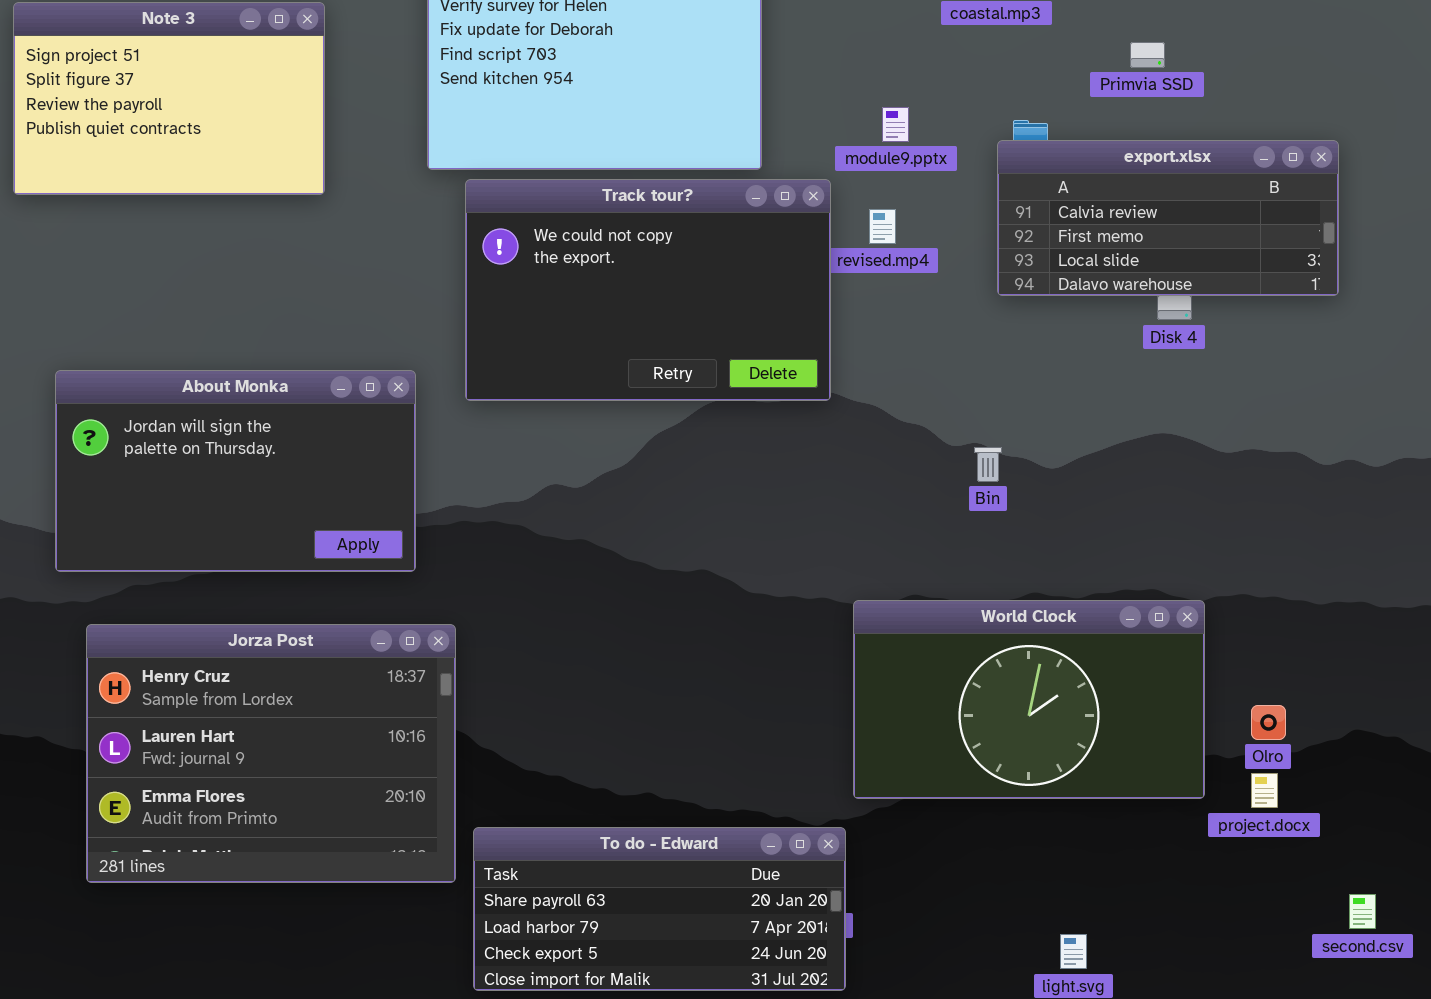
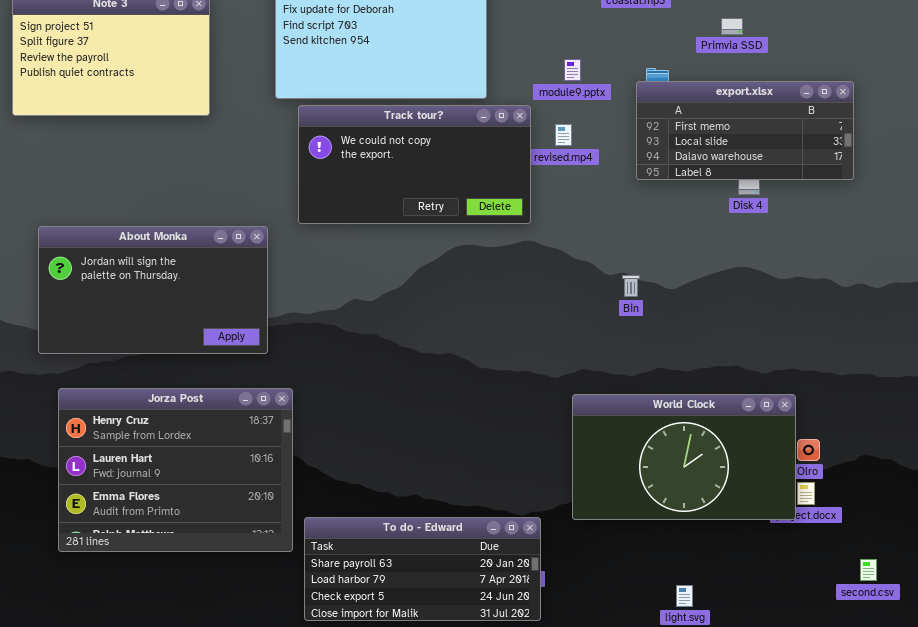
export.xlsx: [997,140,1339,296] -> [636,81,854,180], scrolled down 1 row
Track tour?: [465,179,831,401] -> [298,105,531,224], resized
World Clock: [853,600,1205,799] -> [572,394,796,520], moved

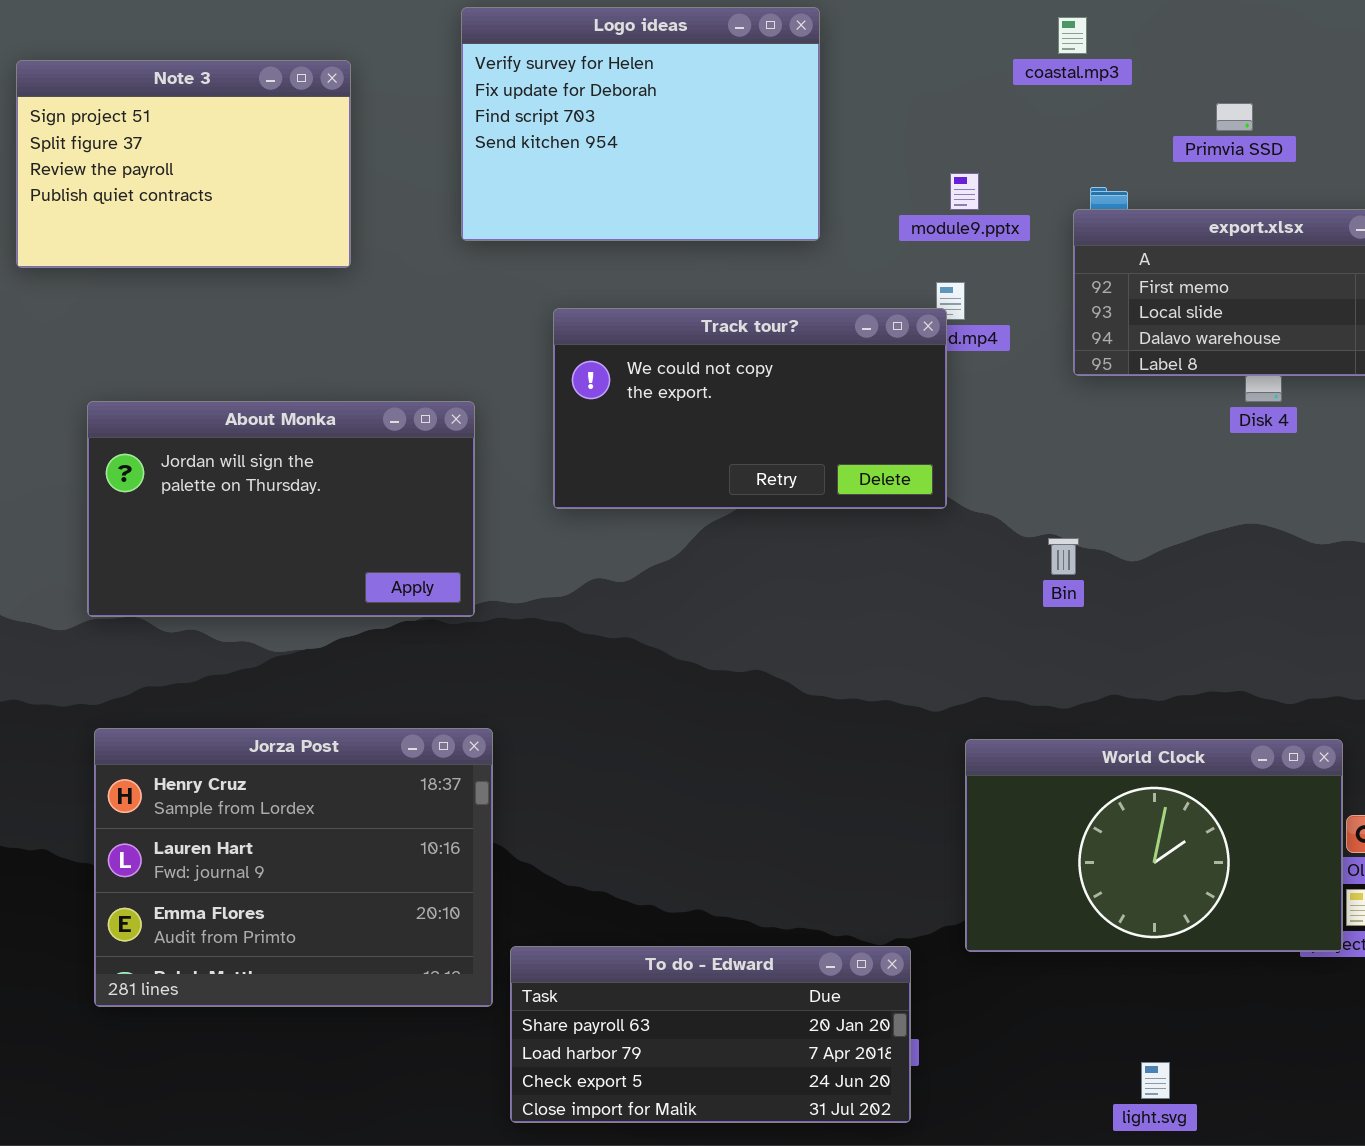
Track tour?: [298,105,531,224] -> [553,308,947,509], moved
About Monka: [38,226,268,354] -> [87,401,475,617], moved

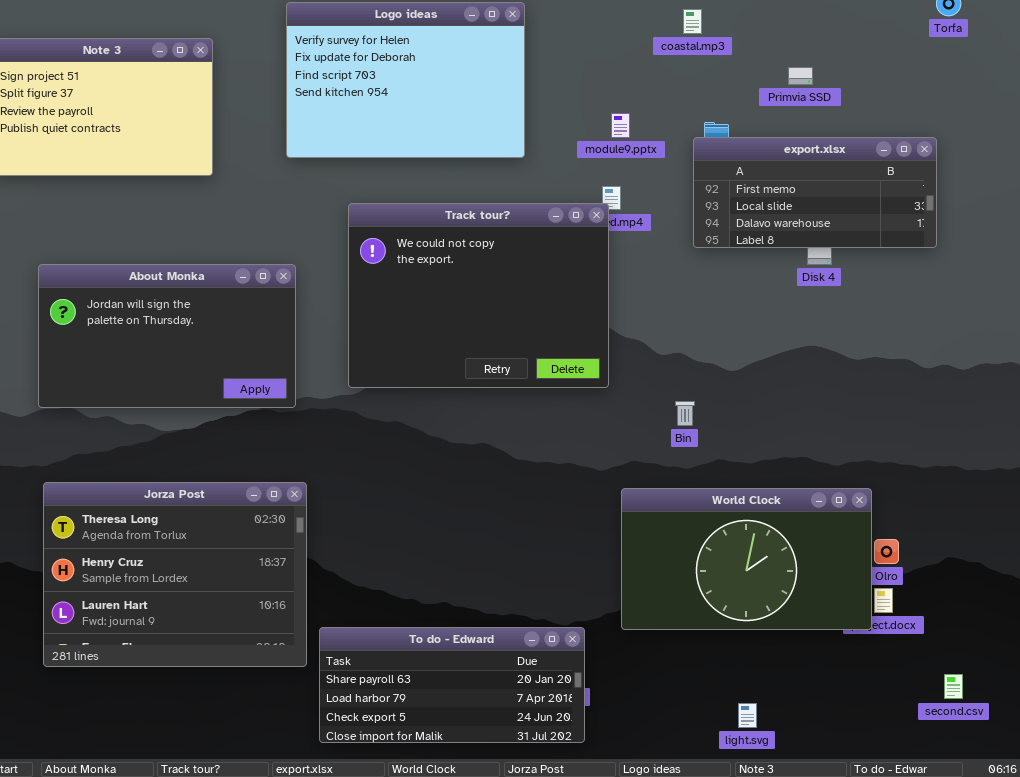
Track tour?: [553,308,947,509] -> [348,203,609,388], resized
Bin: [1048,538,1079,575] -> [675,401,695,426], moved
Jorza Post: [94,728,493,1007] -> [43,482,307,667], scrolled up 1 row

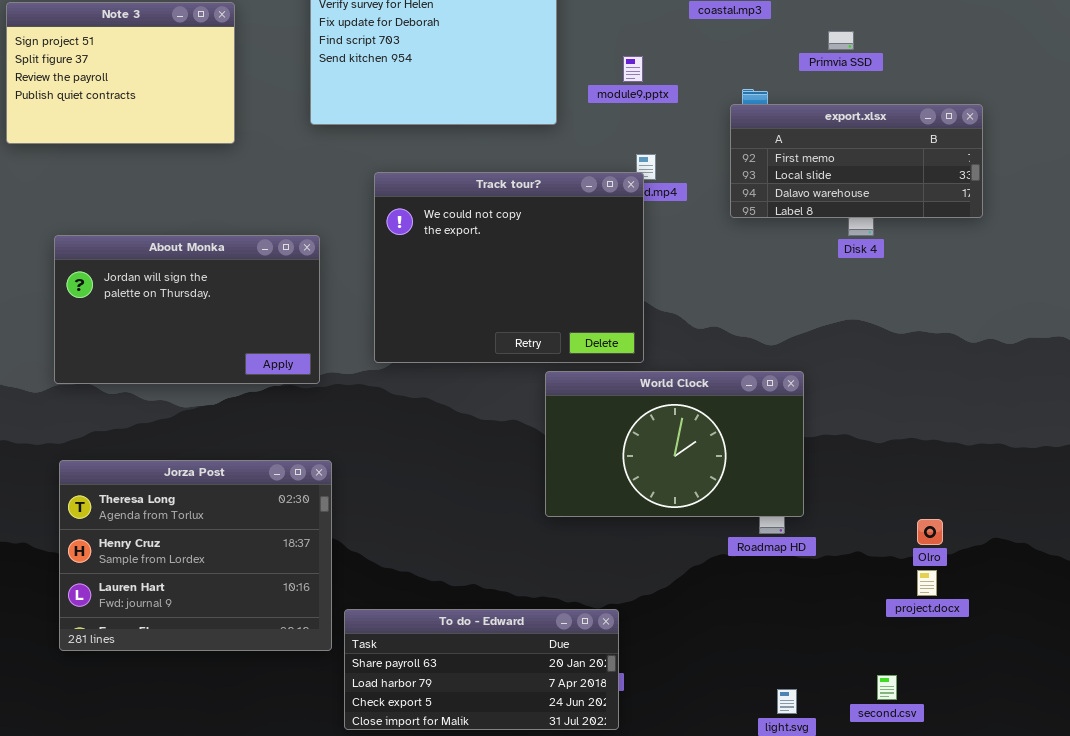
module9.pptx: [611,113,630,138] -> [623,56,643,82], moved
World Clock: [621,488,872,630] -> [545,371,804,517], moved
second.csv: [944,674,963,699] -> [877,675,897,700], moved

